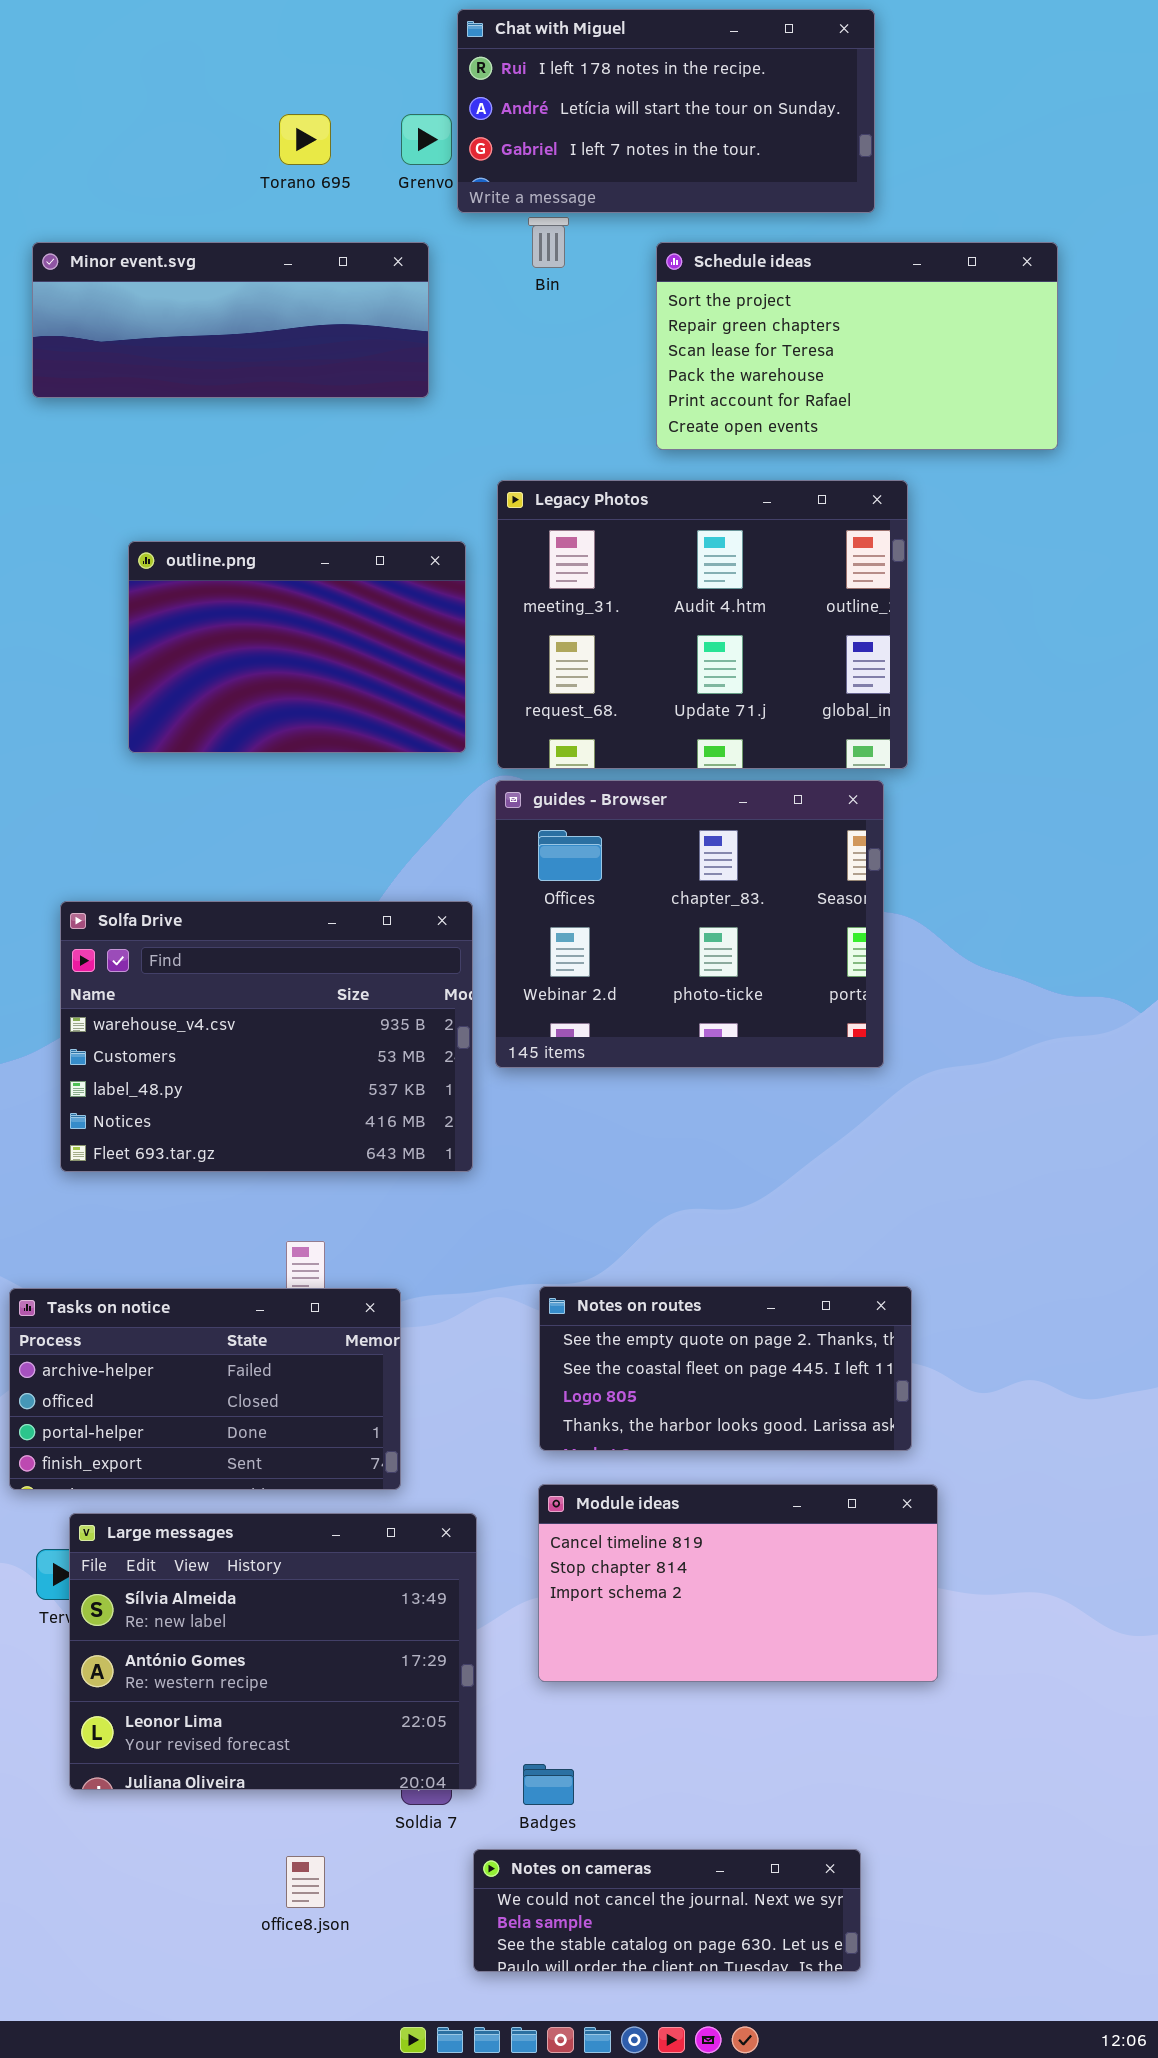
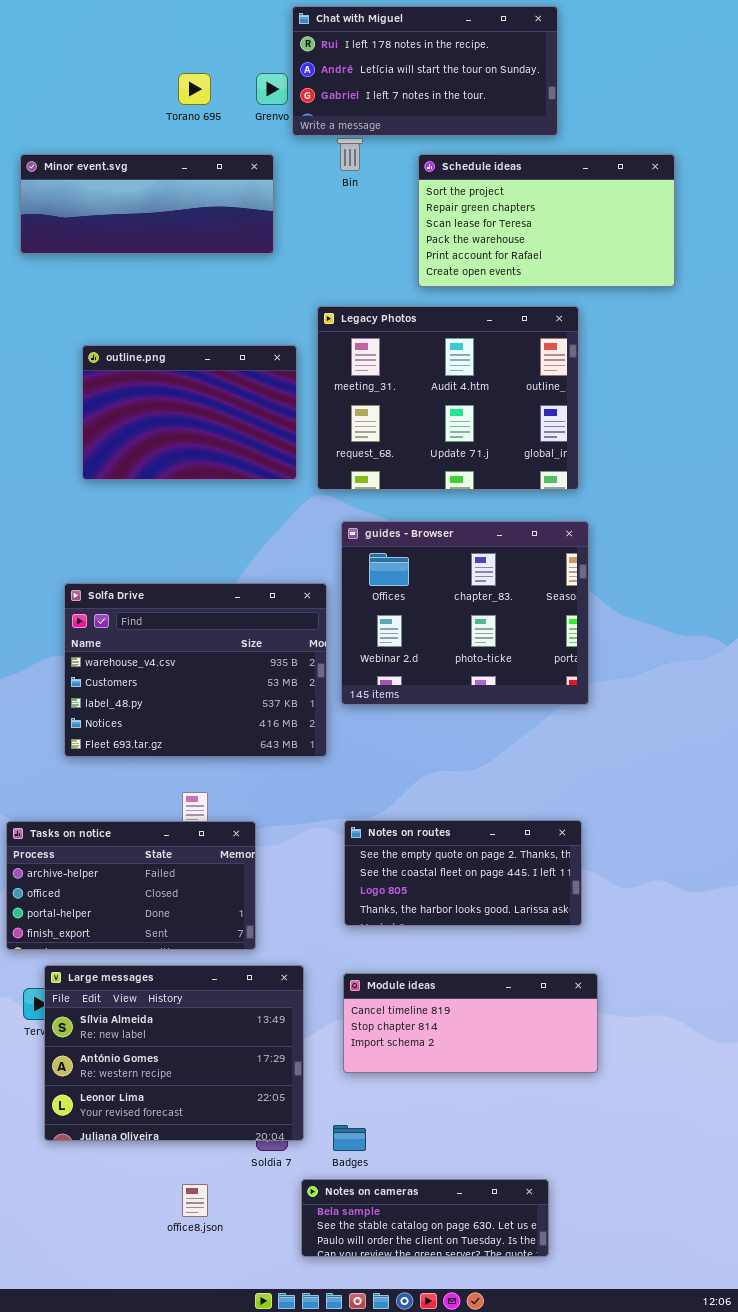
guides - Browser: [495,780,884,1068] -> [341,521,589,705], moved
Solfa Drive: [60,901,473,1172] -> [64,583,327,757], moved
Module ideas: [538,1484,938,1682] -> [343,973,598,1073], resized
Notes on cameras: [473,1849,861,1972] -> [301,1179,549,1257], scrolled down 1 row

